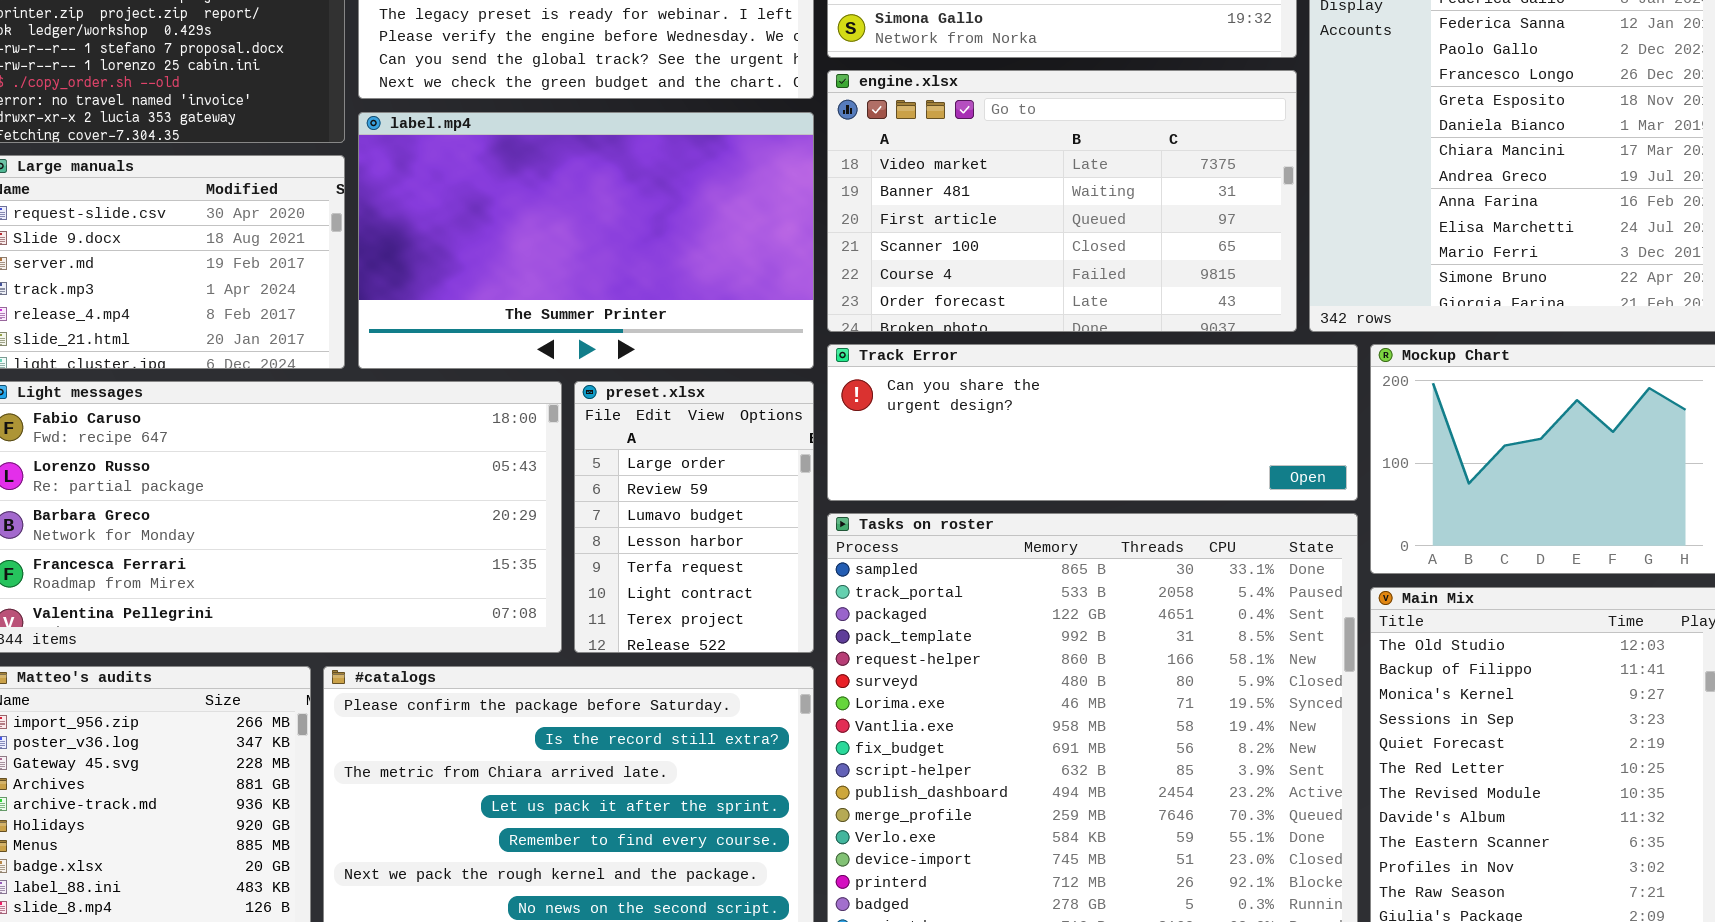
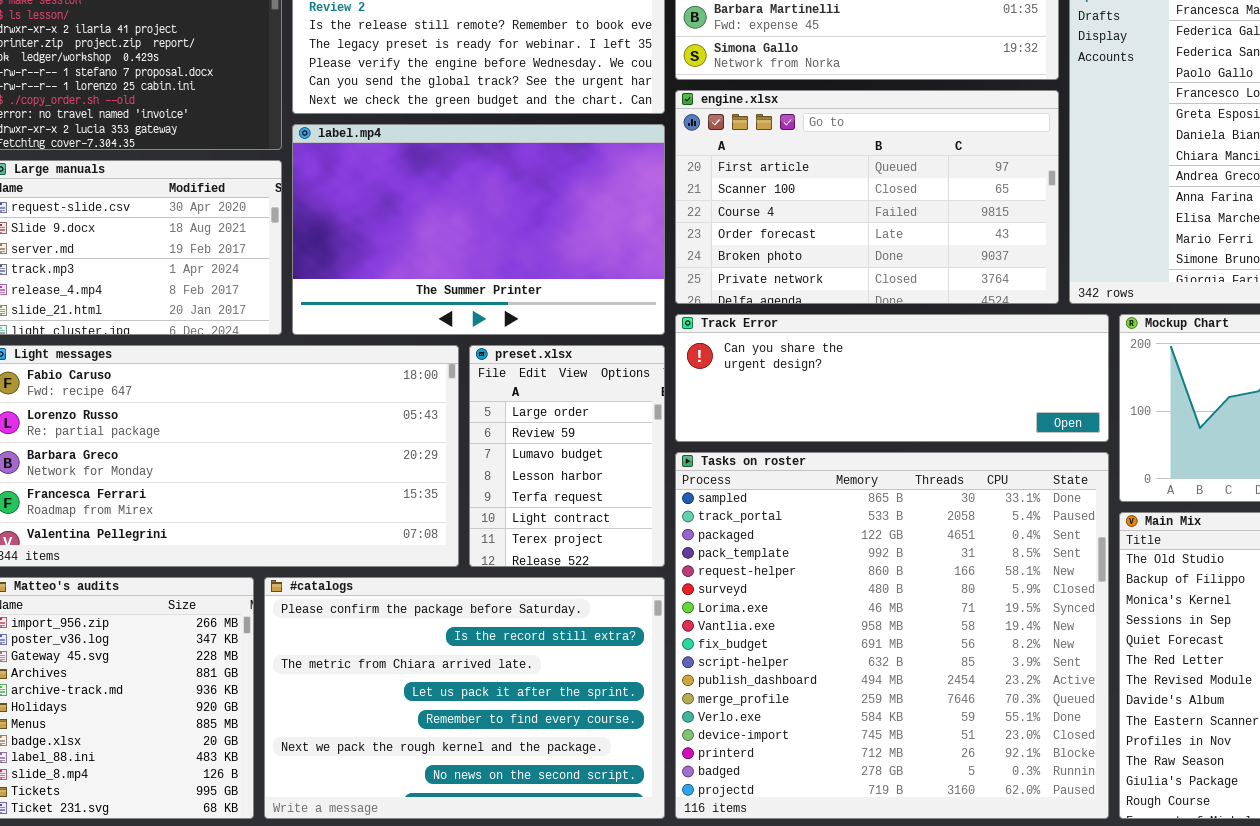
engine.xlsx: [827,70,1297,332] -> [675,90,1059,304], scrolled down 2 rows

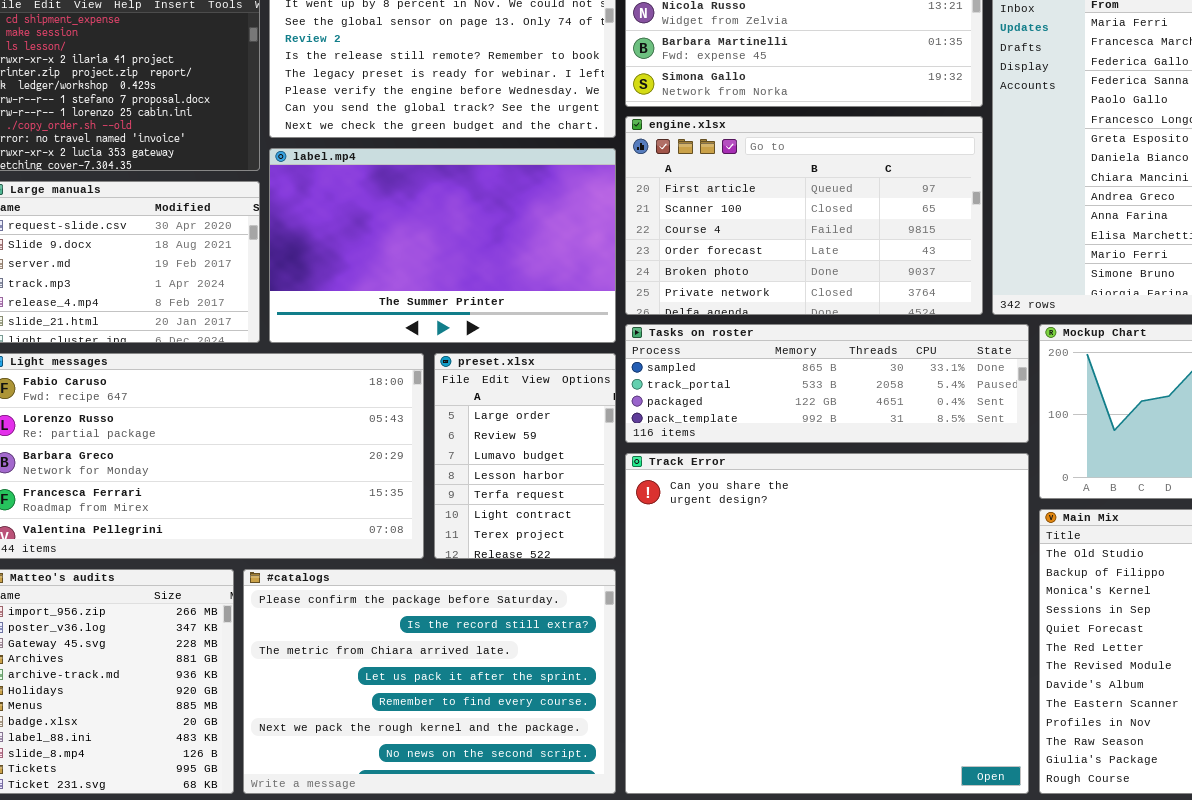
Track Error: [675,314,1109,442] -> [625,453,1029,794], moved, resized
Tasks on roster: [675,452,1109,819] -> [625,324,1029,443], moved, resized

